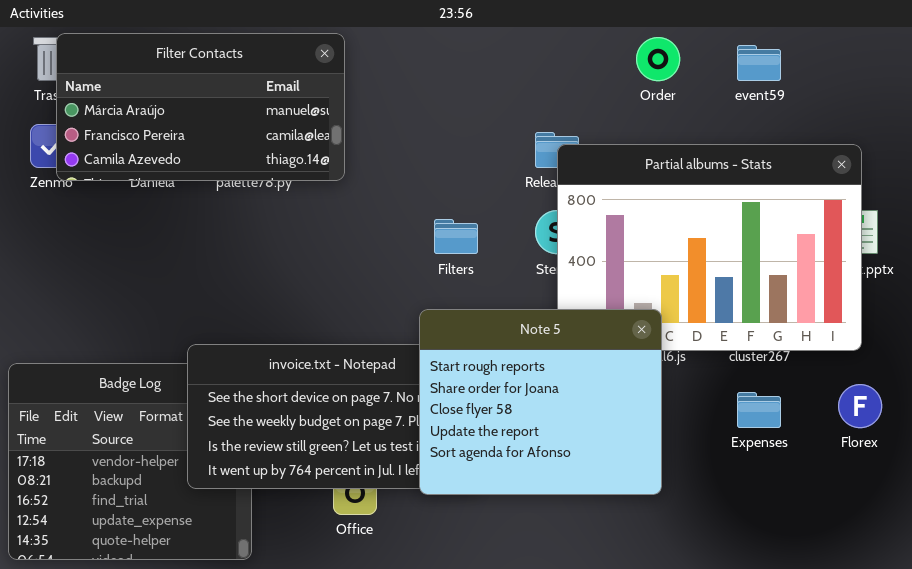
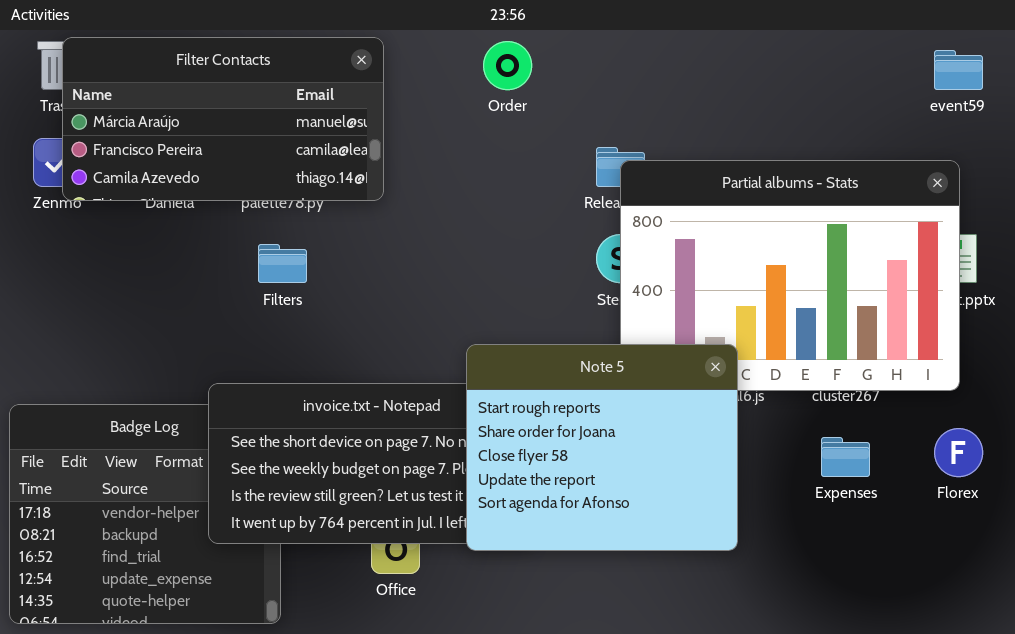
Order: [636,37,680,81] -> [483,41,532,90], moved
event59: [737,45,781,81] -> [934,50,983,90], moved
Filters: [434,219,478,254] -> [258,244,307,283], moved

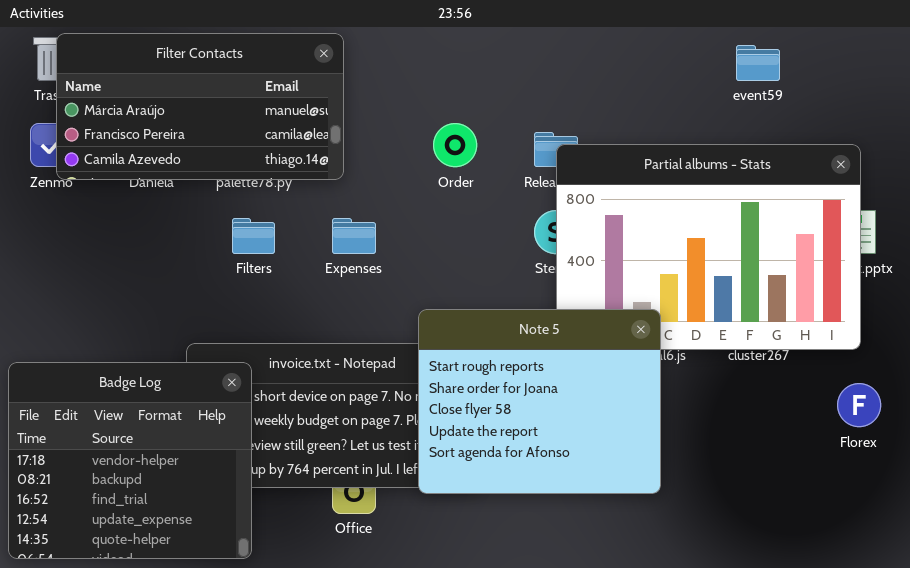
Order: [483,41,532,90] -> [433,123,477,167], moved
event59: [934,50,983,90] -> [736,45,780,81], moved
Badge Log: [9,404,281,624] -> [8,362,252,559], raised
Expenses: [821,437,870,477] -> [332,218,376,254], moved

